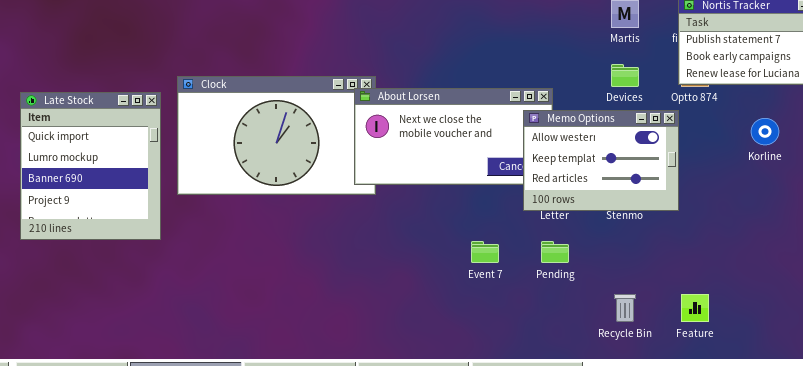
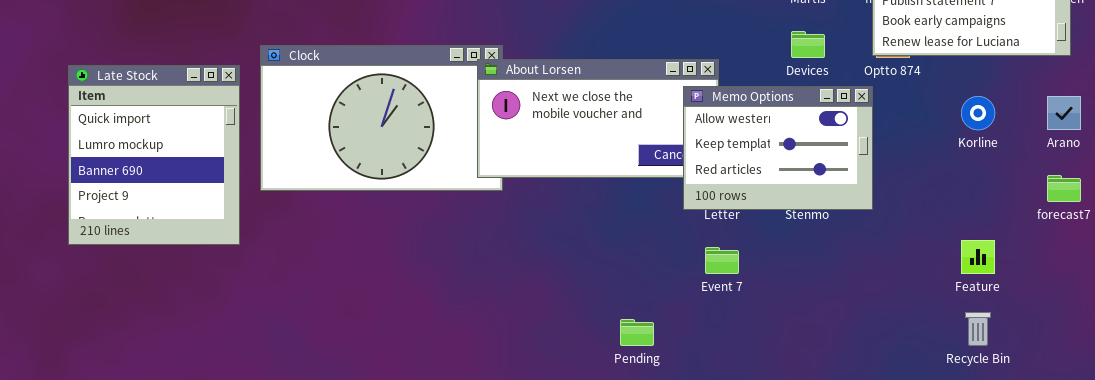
Event 7: [471,241,499,263] -> [705,247,739,274], moved
Pending: [541,241,569,263] -> [620,319,654,346], moved
Recycle Bin: [614,294,636,322] -> [965,312,991,346], moved
Feature: [681,294,709,322] -> [961,240,995,274], moved

